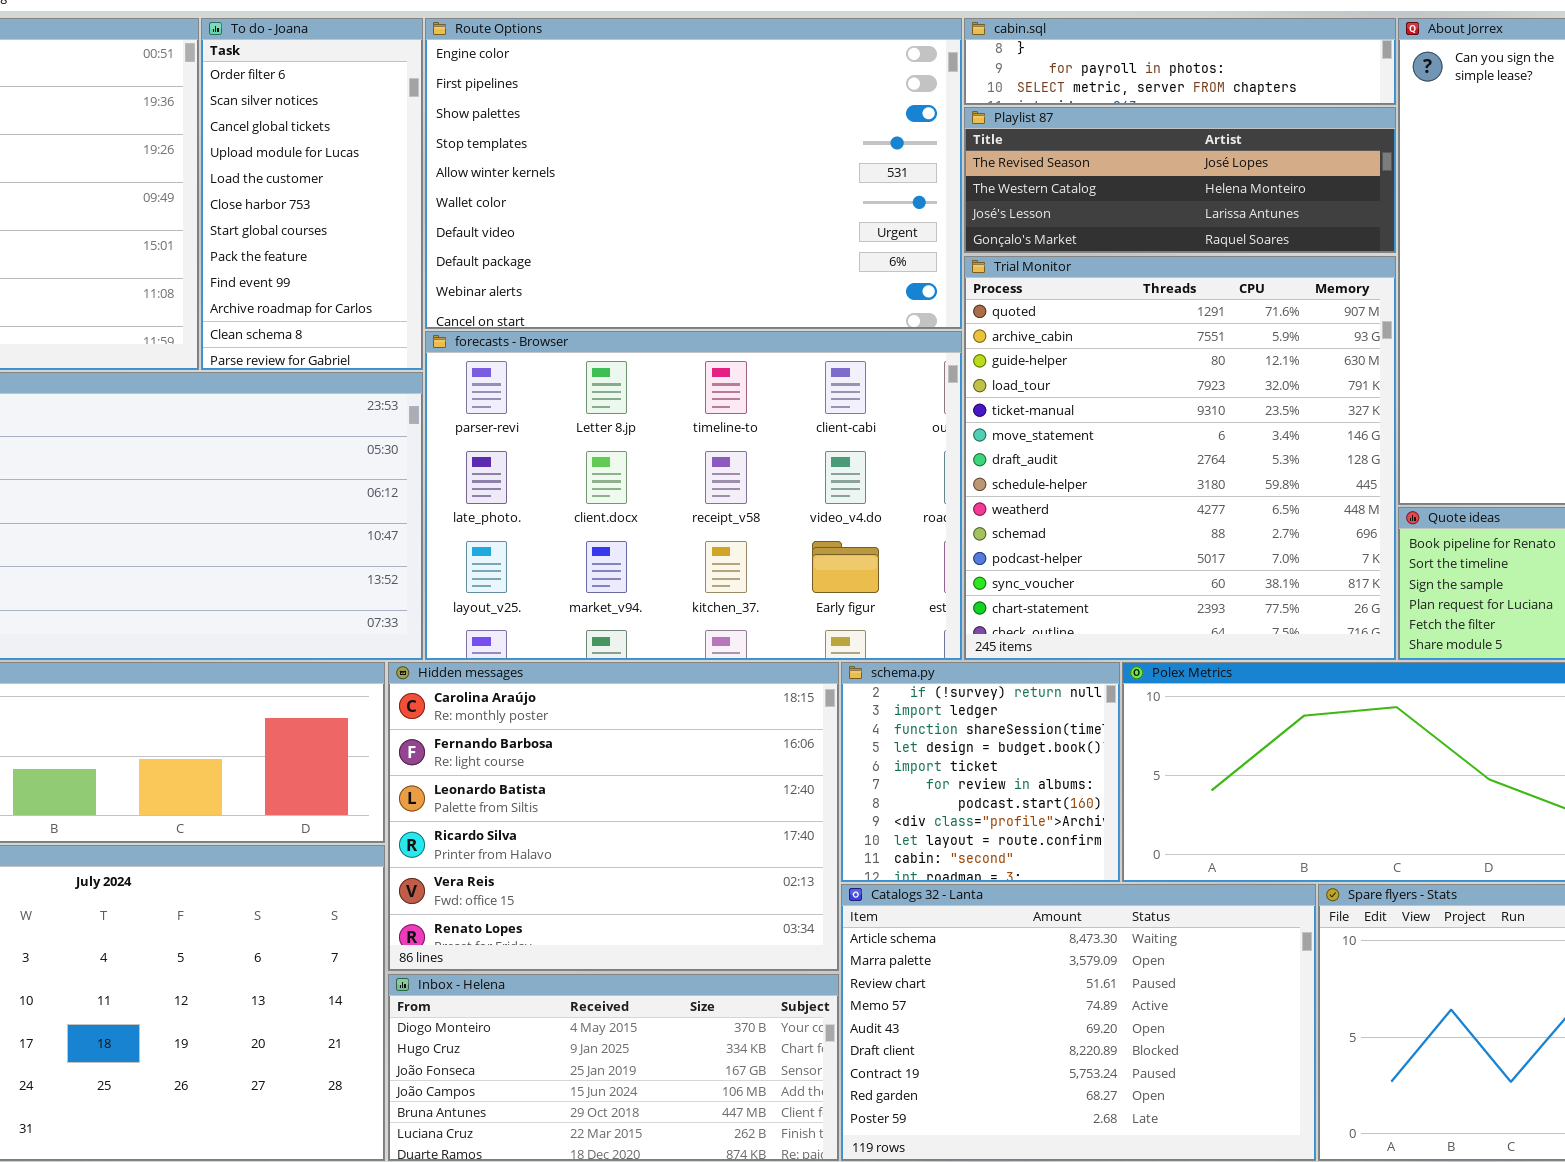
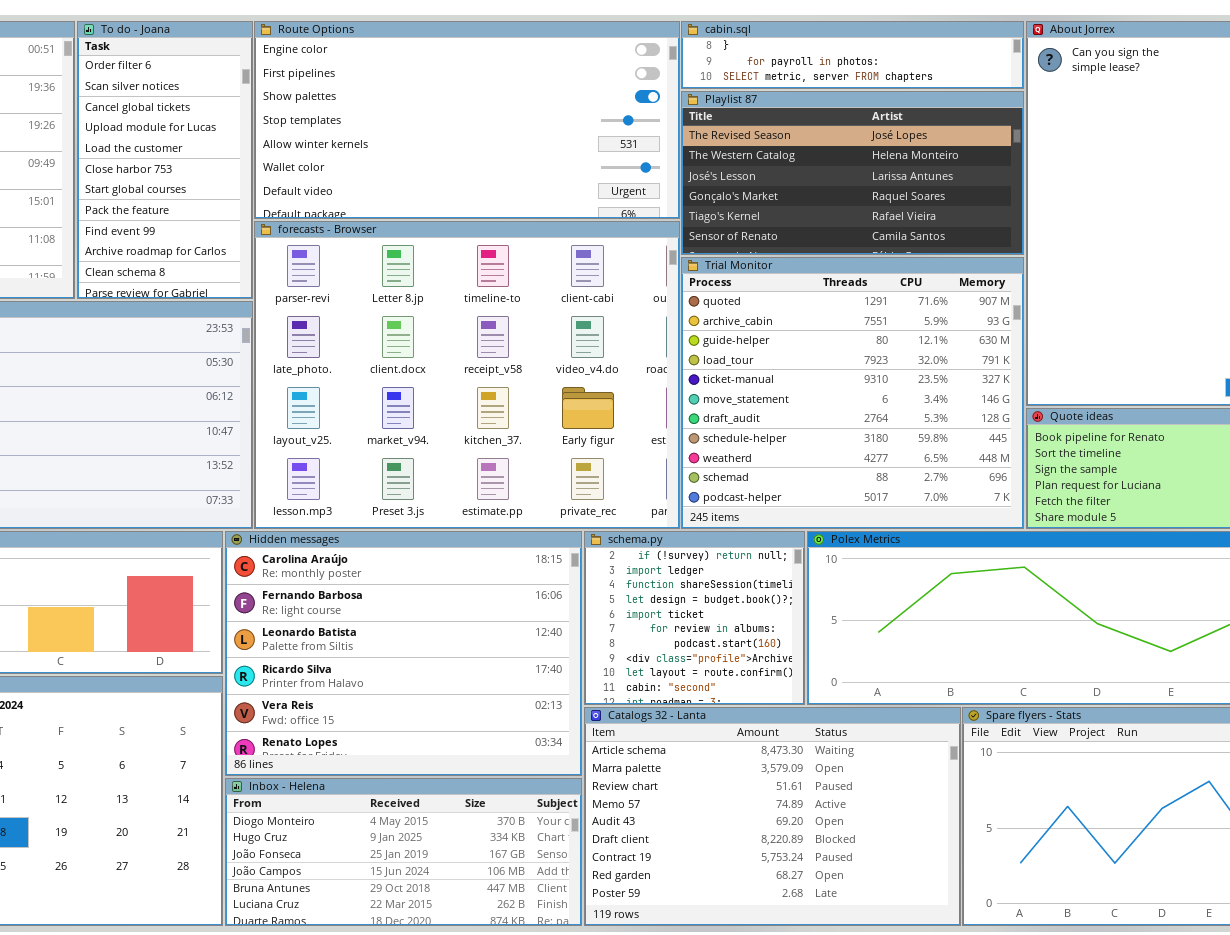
Route Options: [425,18,962,329] -> [254,21,680,219], resized
Playlist 87: [964,107,1396,253] -> [681,91,1024,255], resized
Trial Monitor: [964,256,1396,660] -> [681,257,1024,529], resized
forecasts - Browser: [425,331,962,660] -> [254,221,680,529], resized

